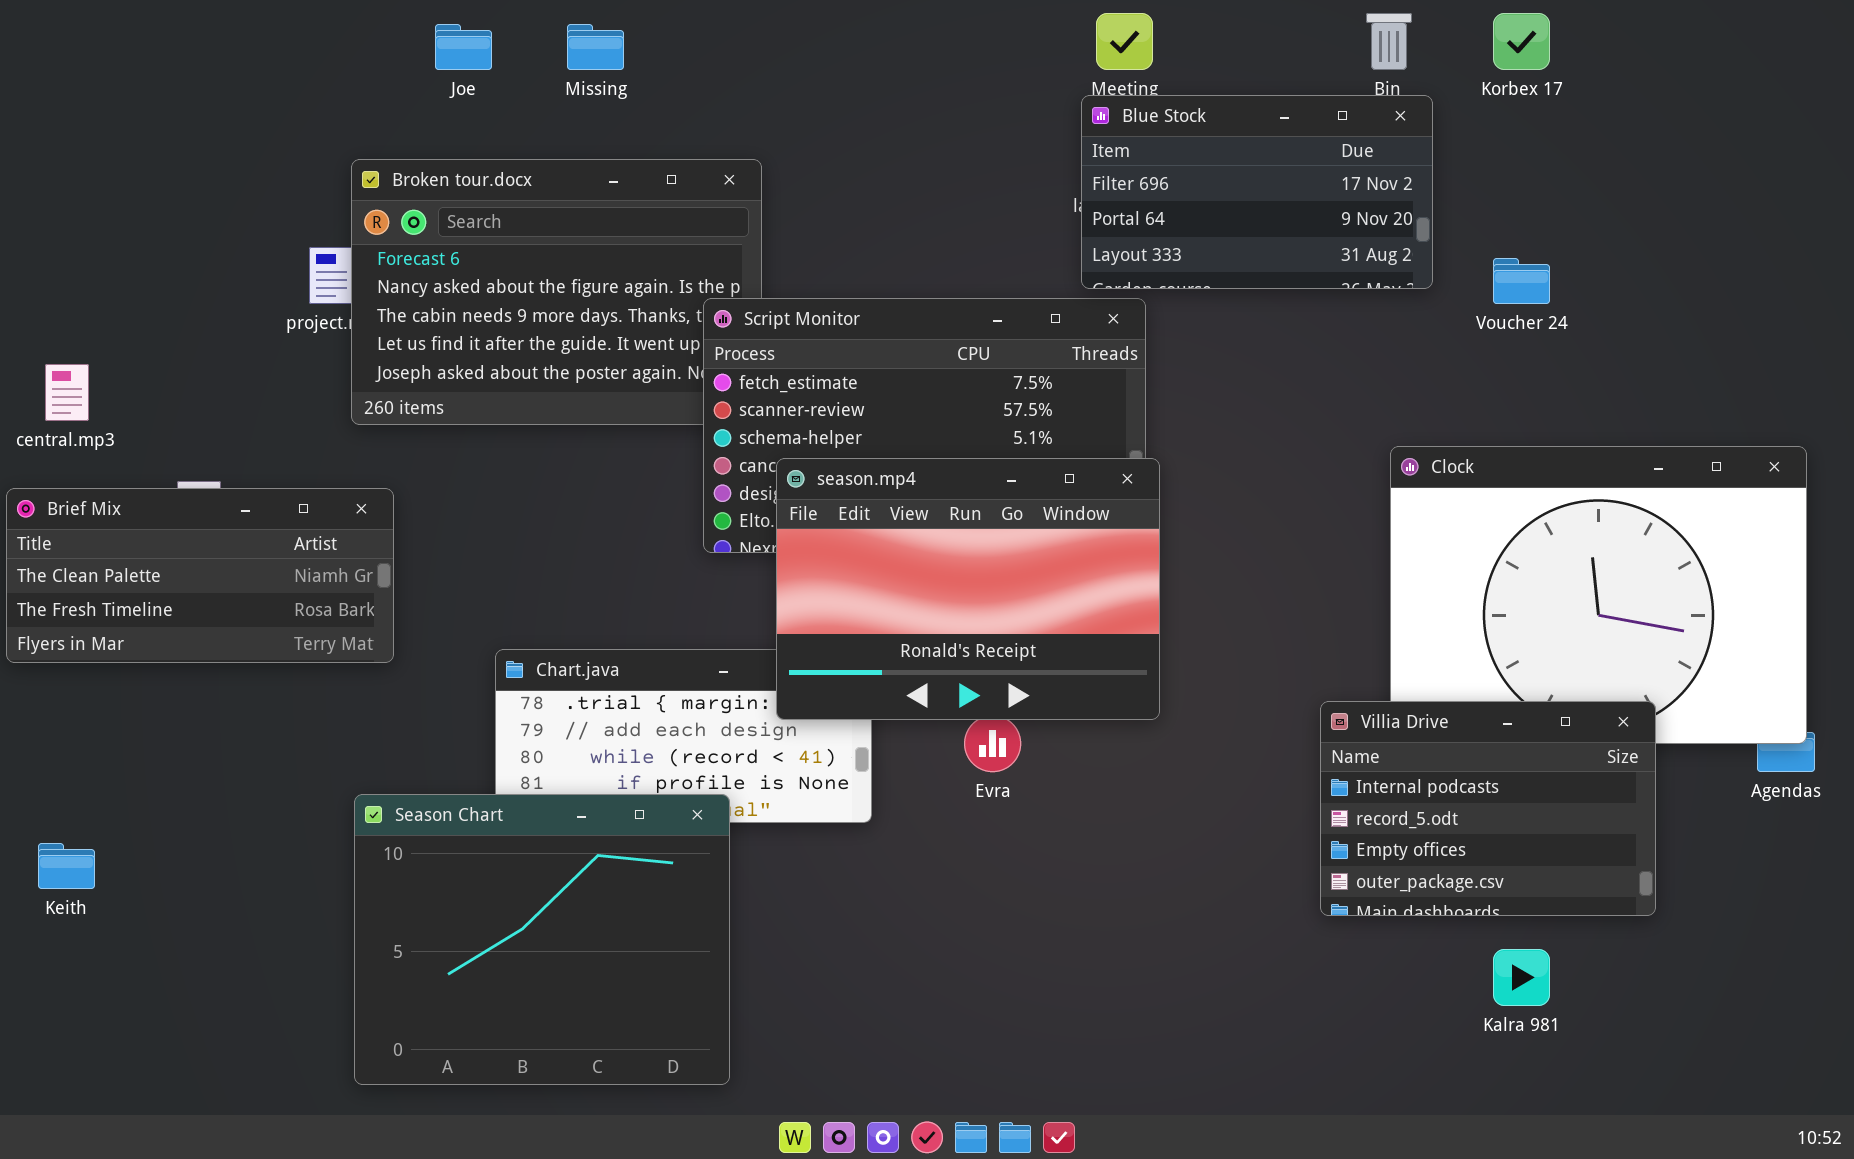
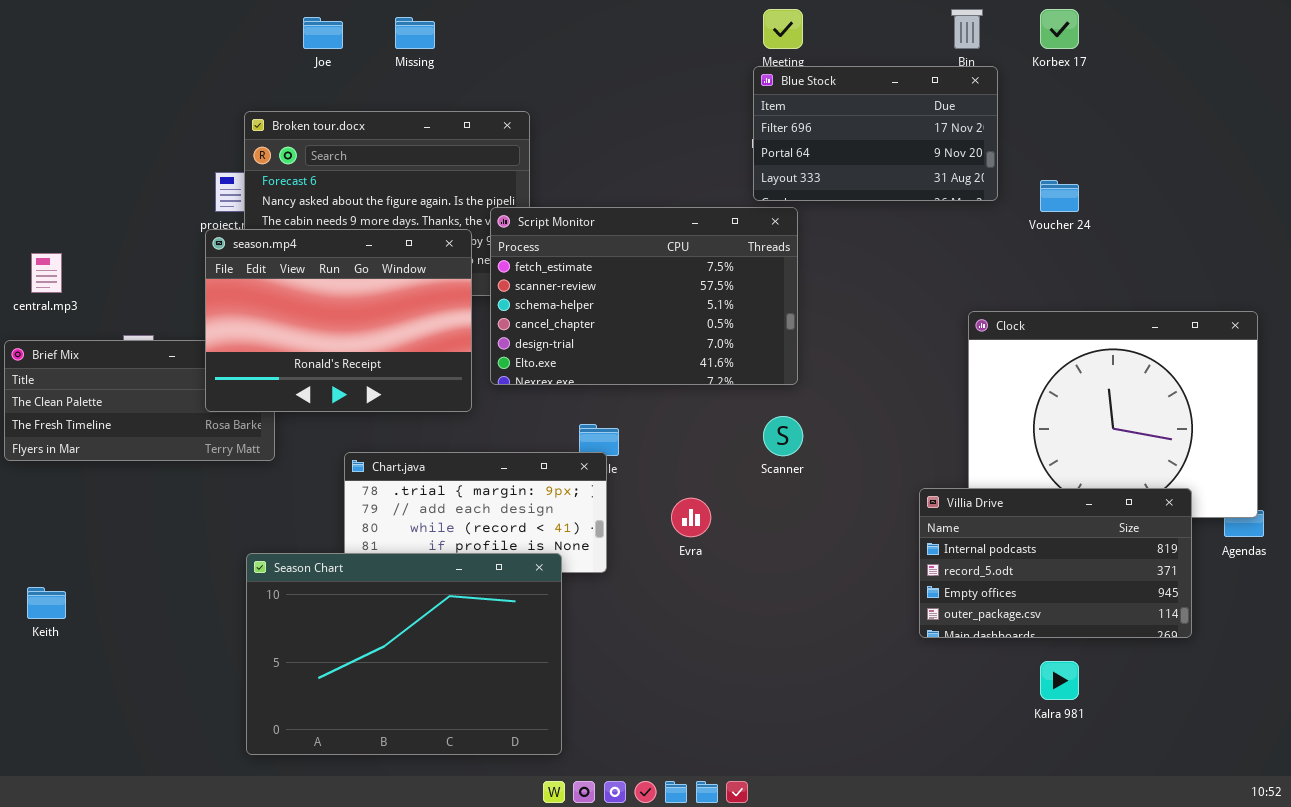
season.mp4: [776,458,1160,720] -> [205,229,472,412], moved
Villia Drive: [1320,701,1656,916] -> [919,488,1192,638], resized
Season Chart: [354,794,730,1085] -> [246,553,562,755], resized

